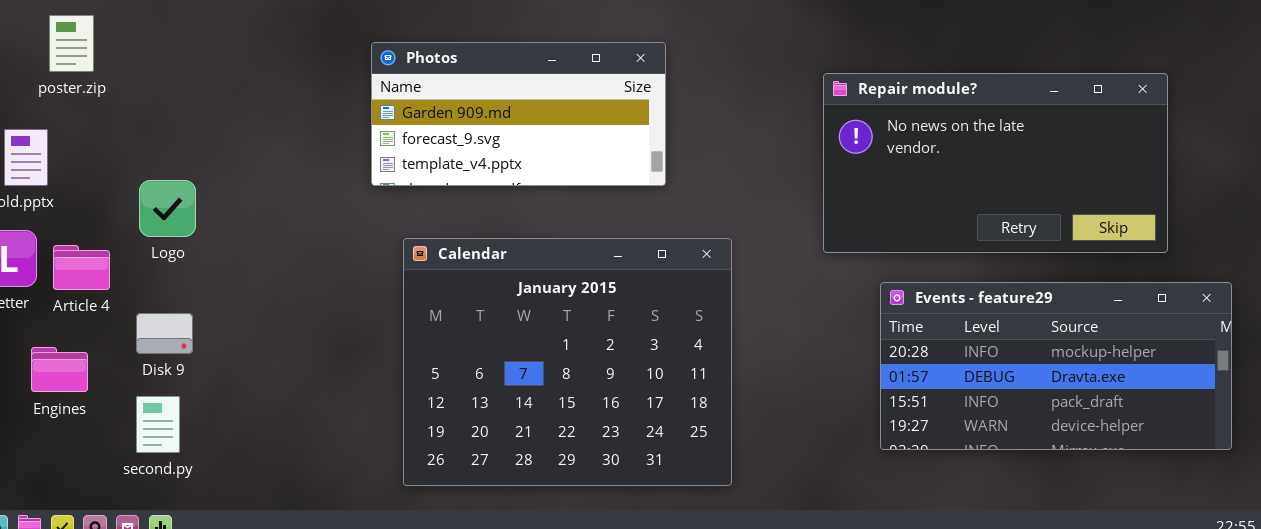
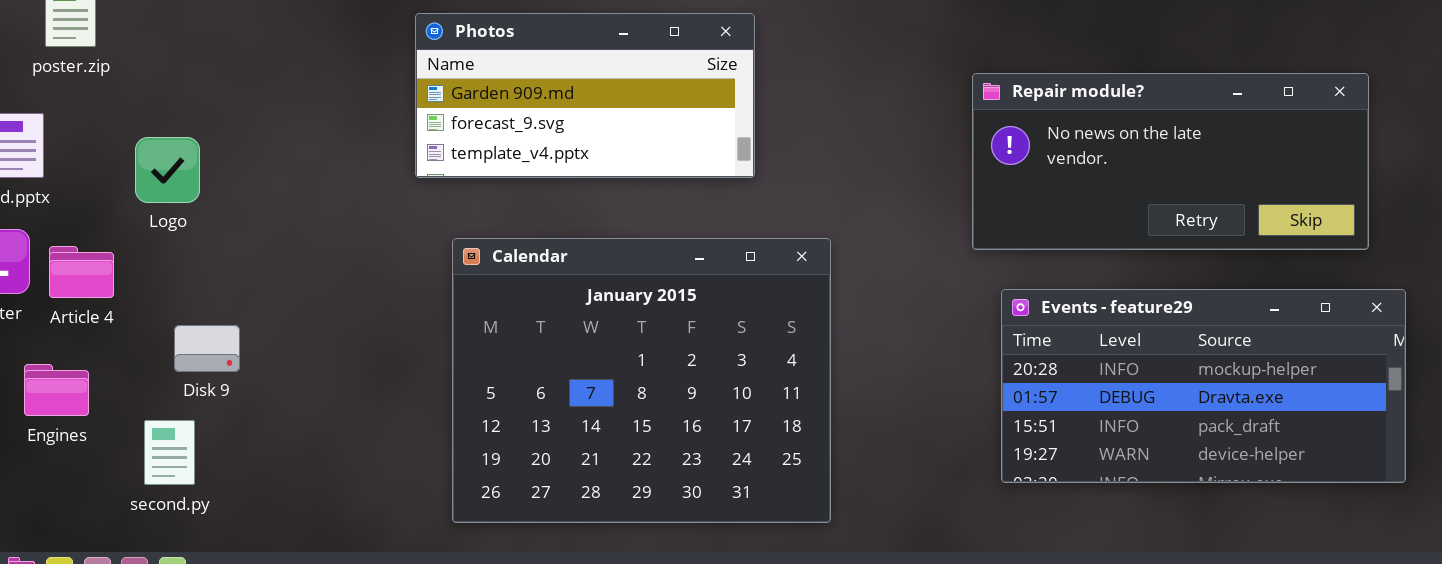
Repair module?: [823,73,1168,253] -> [972,73,1369,250], moved, resized
Logo: [139,180,196,237] -> [135,137,200,203], moved
Disk 9: [136,313,193,354] -> [174,325,240,372], moved

